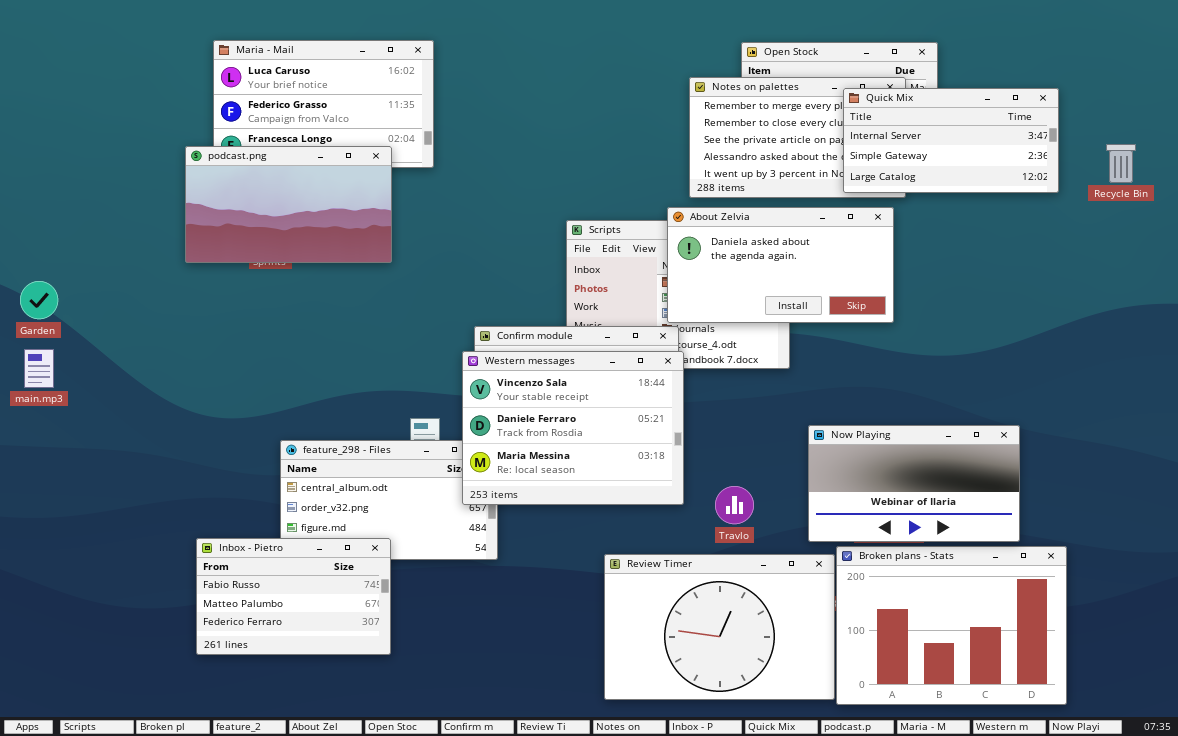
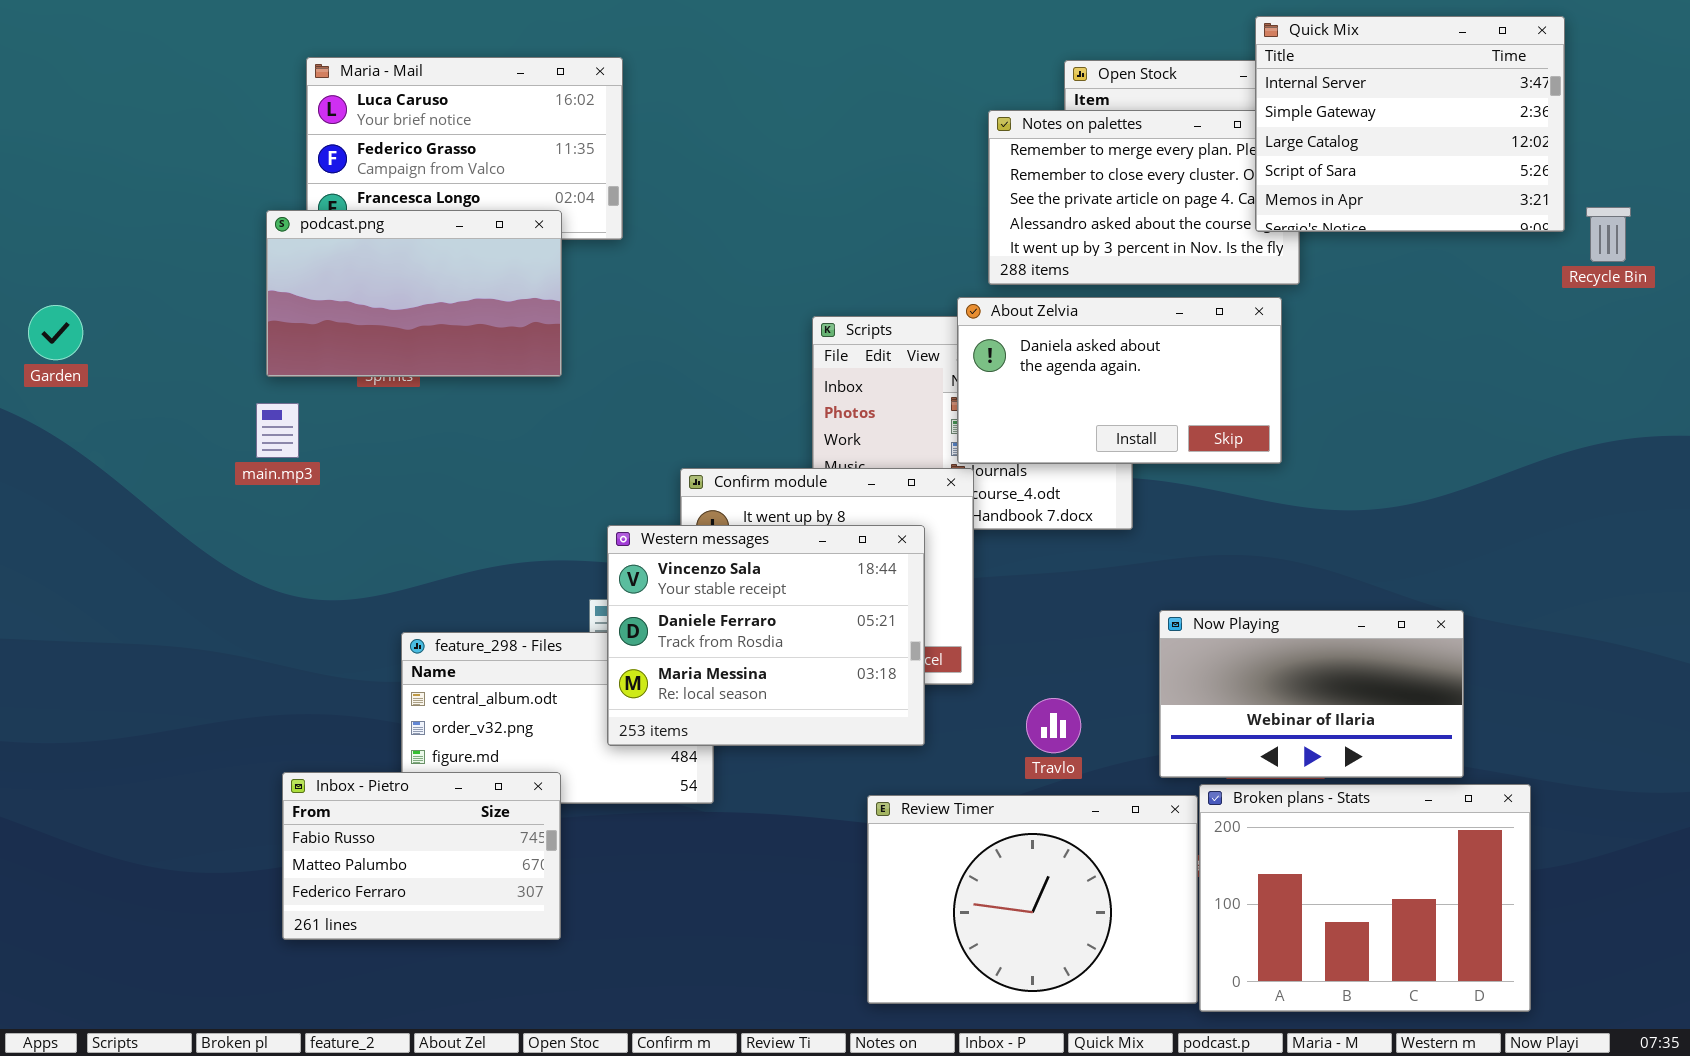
Quick Mix: [843,88,1059,193] -> [1255,16,1565,232], moved, resized
Garden: [20,281,58,319] -> [28,305,83,360], moved
main.mp3: [24,349,54,388] -> [256,403,299,458], moved
Western messages: [462,351,684,505] -> [607,525,925,746], moved

